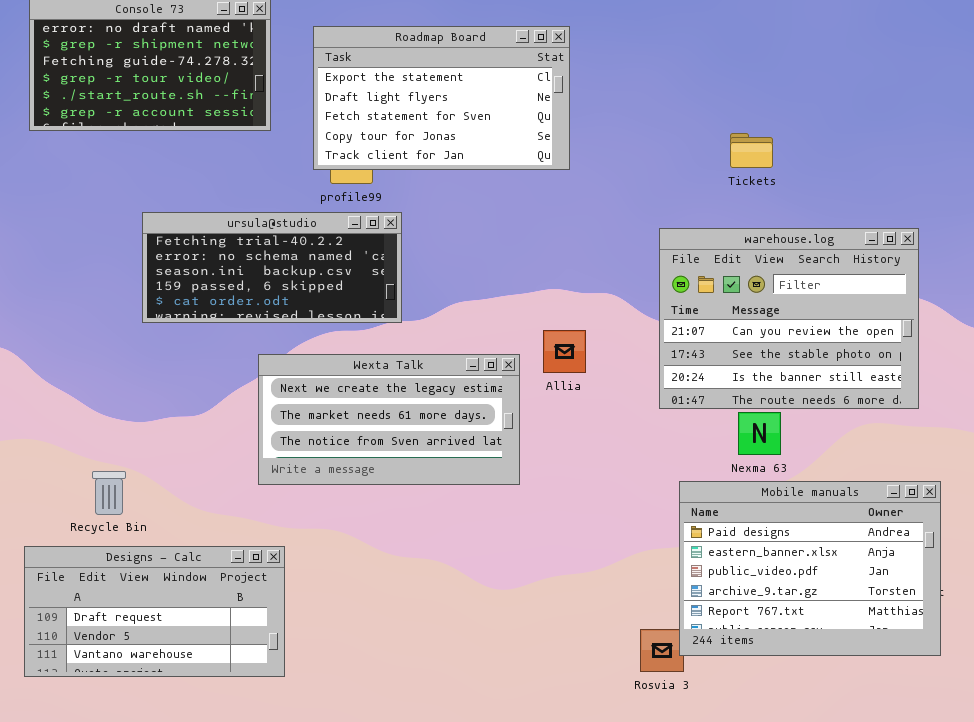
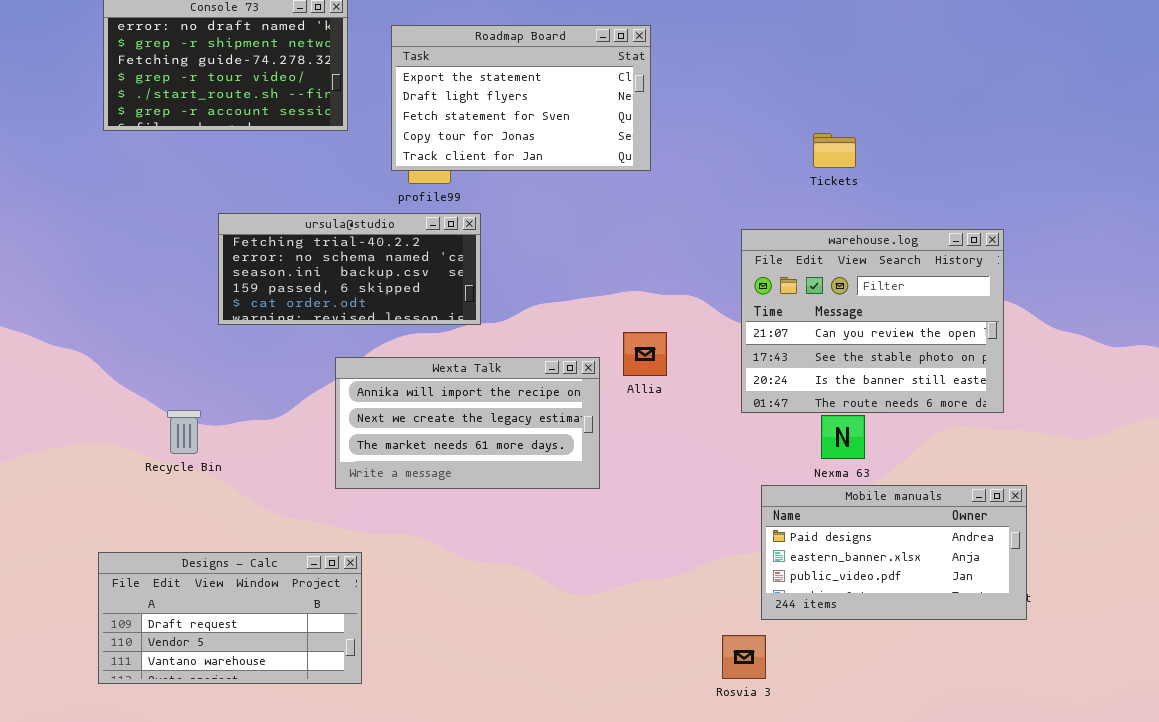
Wexta Talk: [258,354,520,485] -> [335,357,600,489], scrolled up 1 row
Recycle Bin: [92,471,126,515] -> [167,410,201,454], moved
Mobile manuals: [679,481,941,656] -> [761,485,1027,620], resized

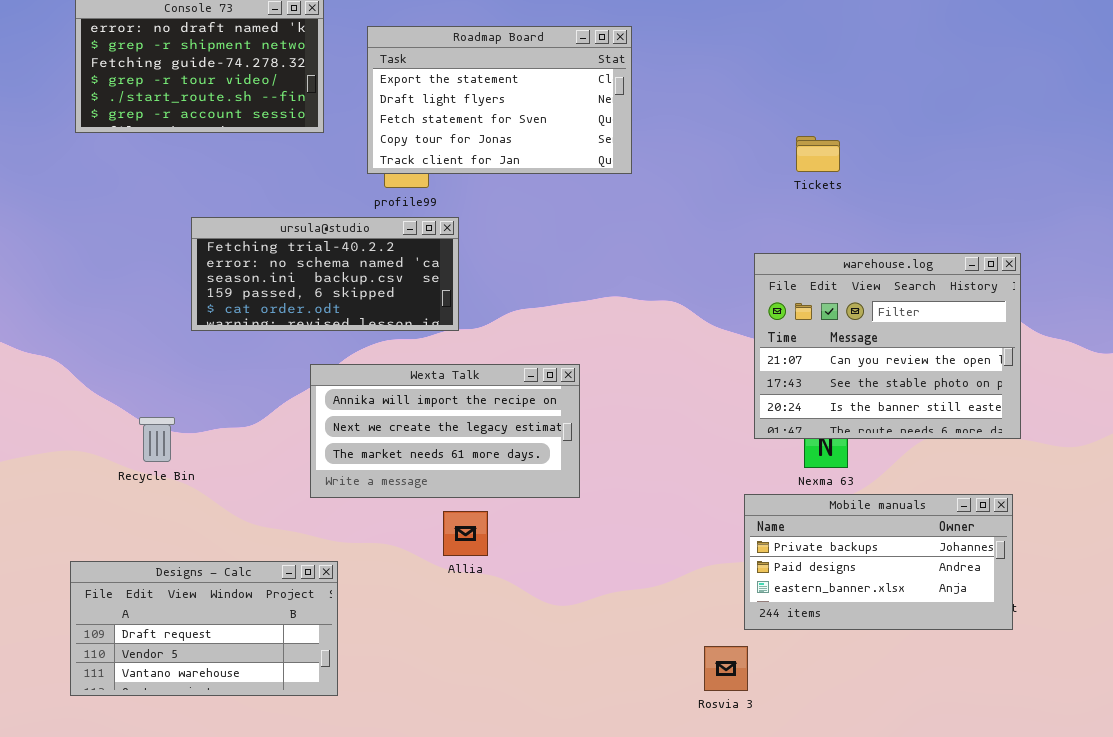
warehouse.log: [741,229,1004,413] -> [754,253,1021,439], moved
Allia: [623,332,667,376] -> [443,511,488,556], moved
Mobile manuals: [761,485,1027,620] -> [744,494,1013,630], scrolled up 1 row

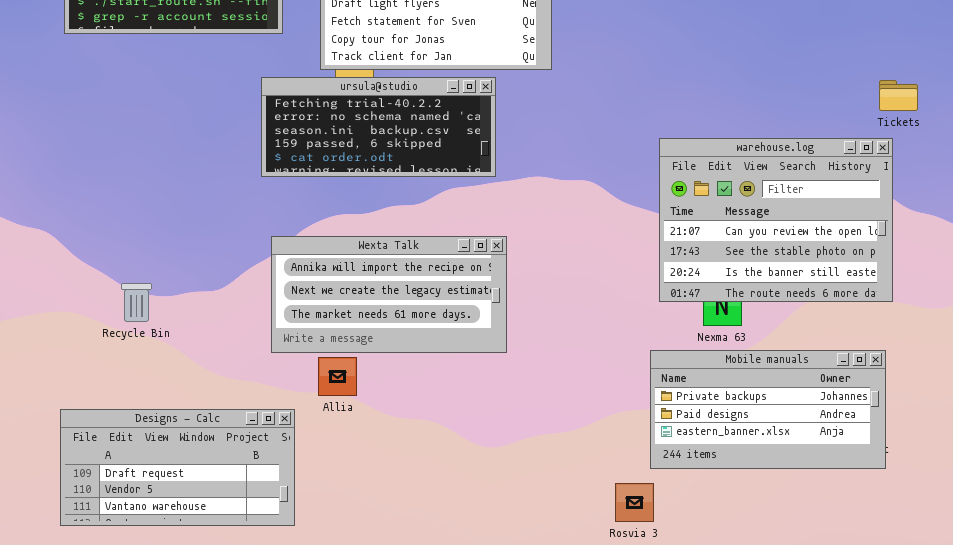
Tickets: [796,136,840,172] -> [879,80,918,111], moved
ursula@studio: [191,217,459,331] -> [261,77,496,177], moved
Allia: [443,511,488,556] -> [318,357,357,396], moved

